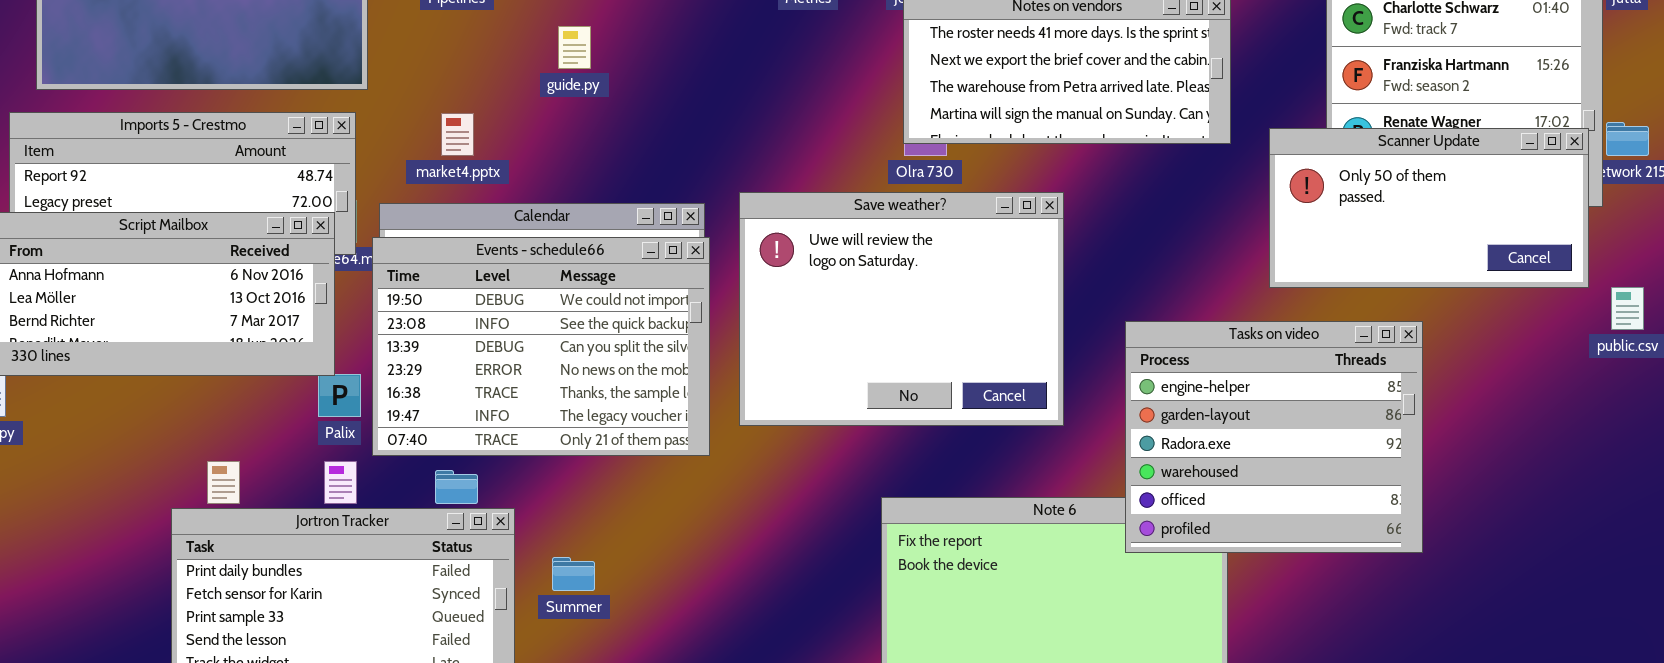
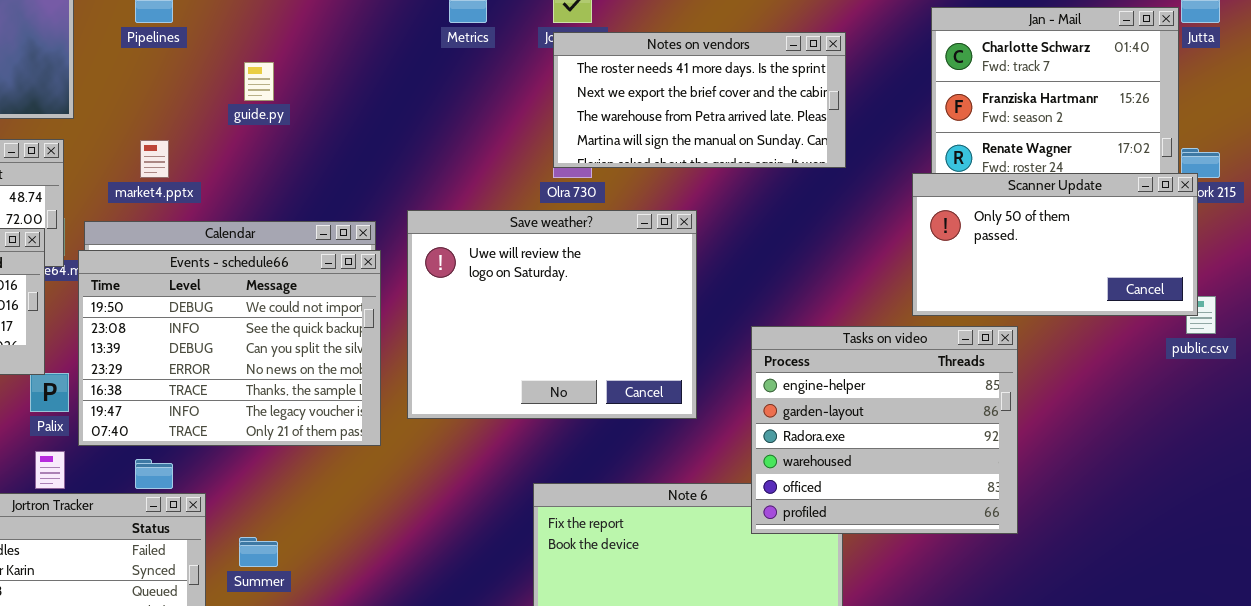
Scanner Update: [1269,128,1589,288] -> [912,173,1198,316], moved

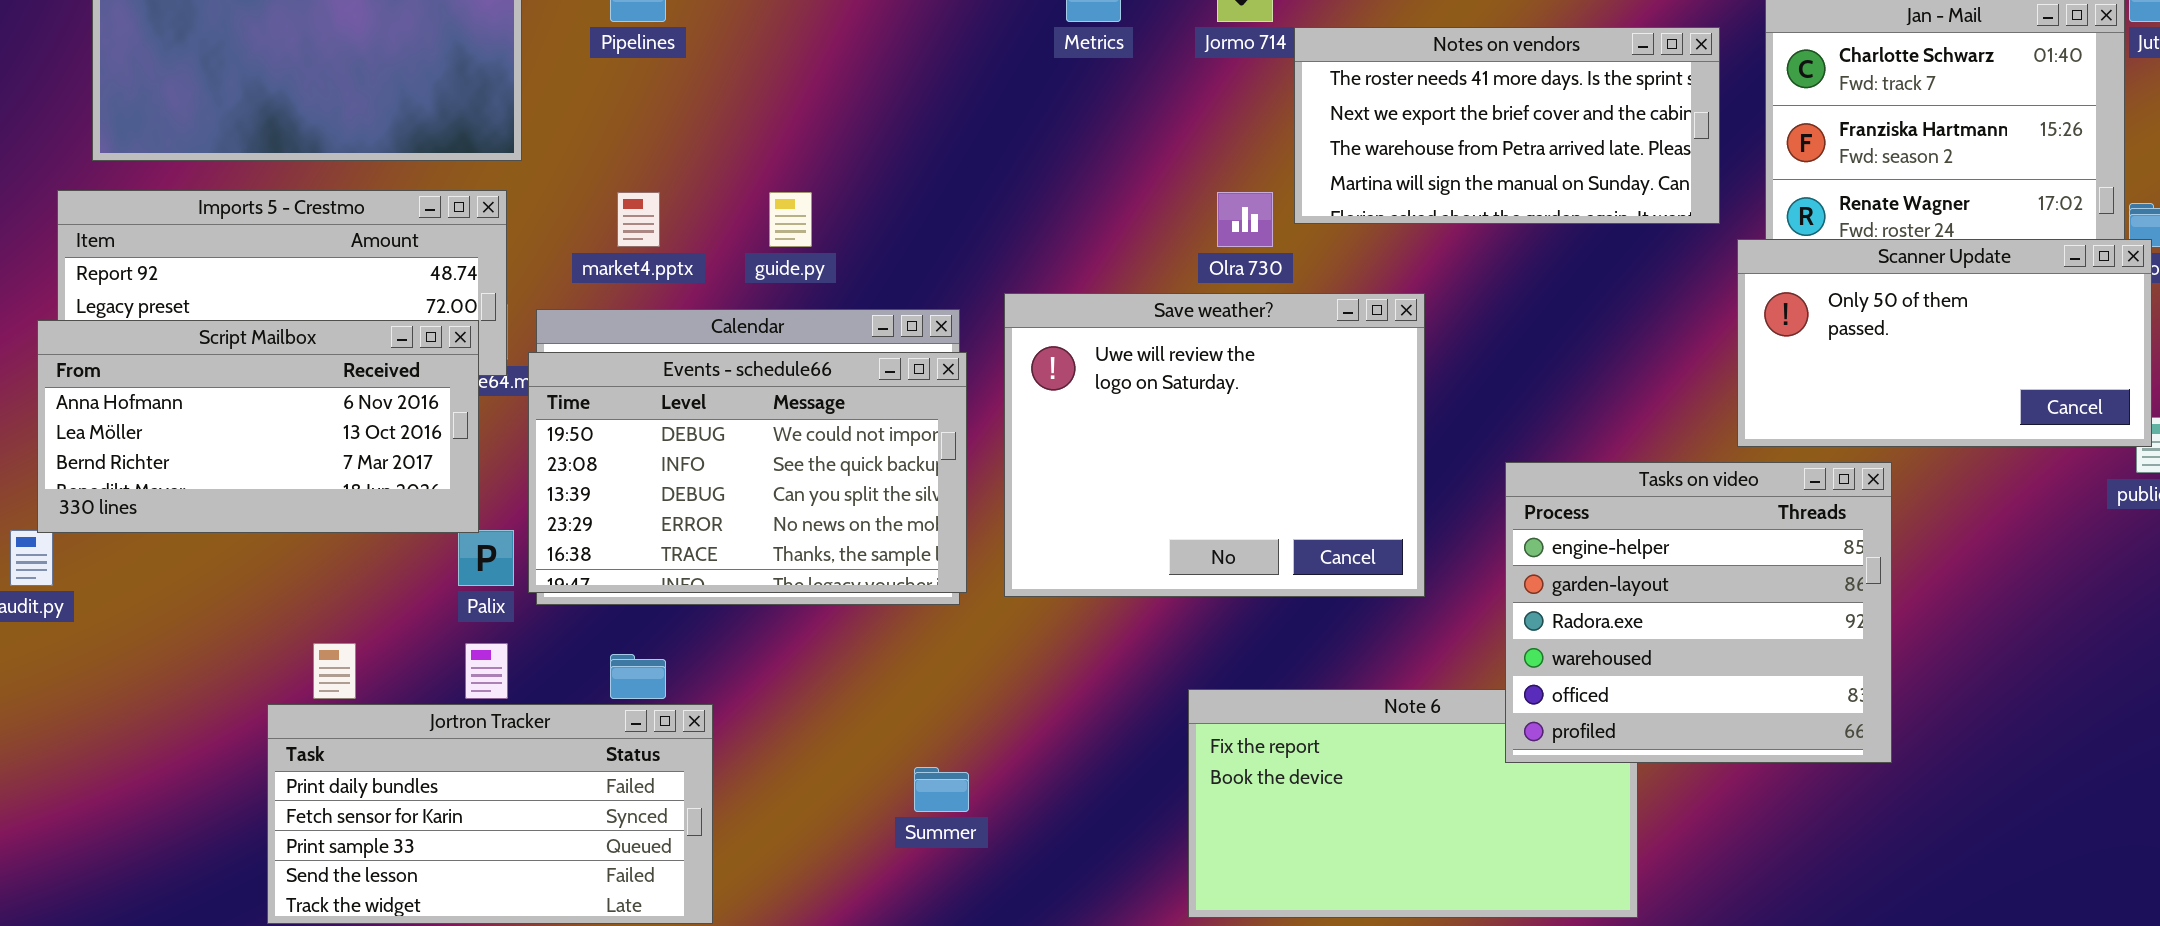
Notes on vendors: [553,32,846,168] -> [1294,27,1720,224], moved
guide.py: [244,62,274,101] -> [769,192,812,247], moved
Events - schedule66: [78,250,381,446] -> [528,352,967,593], resized
Summer: [239,537,278,567] -> [914,767,969,812], moved

